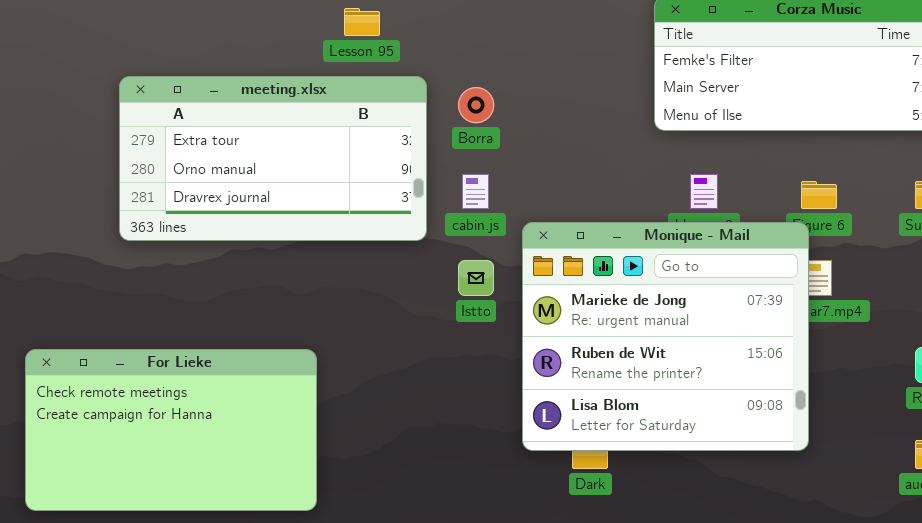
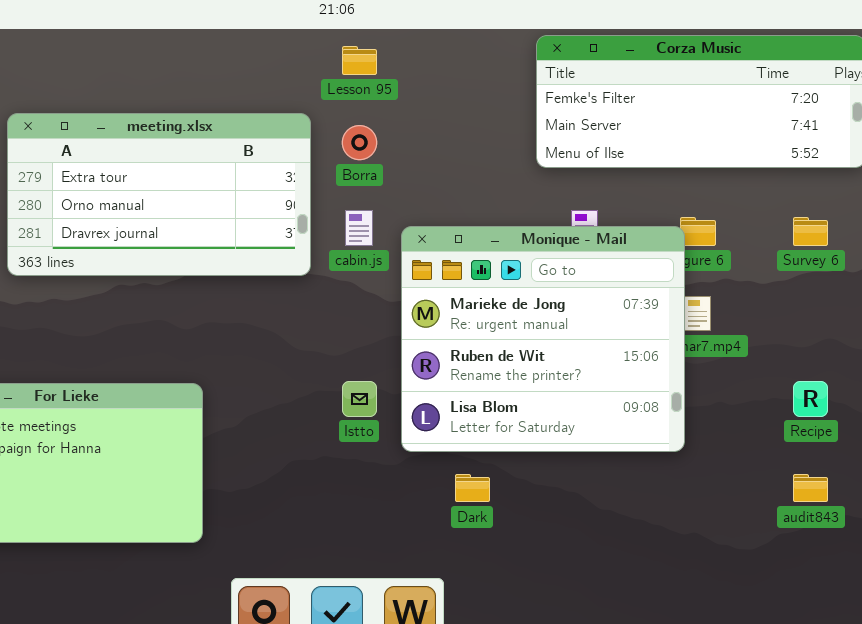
Lesson 95: [344,8,380,36] -> [342,46,377,75], moved
Monique - Mail: [522,222,809,451] -> [401,226,685,452], moved
Istto: [458,260,494,296] -> [342,381,377,417], moved

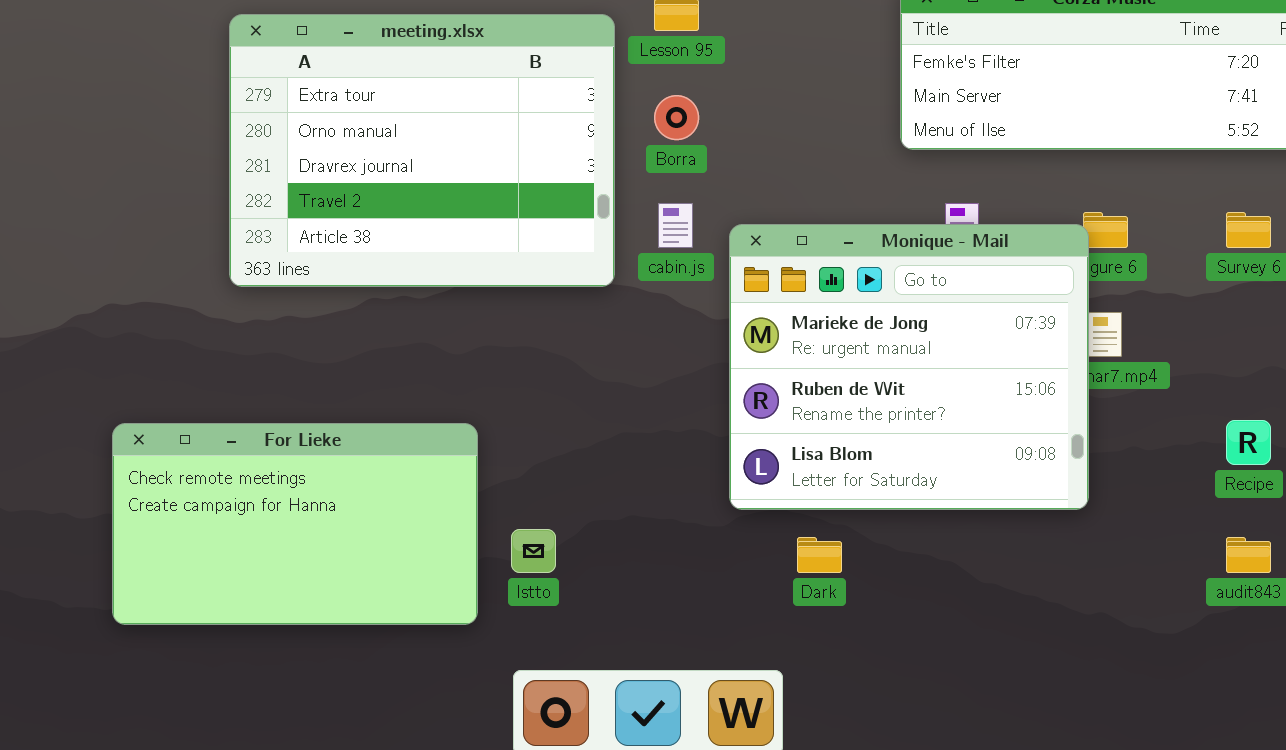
meeting.xlsx: [7,113,311,276] -> [229,14,615,287], resized
Istto: [342,381,377,417] -> [511,529,556,573], moved

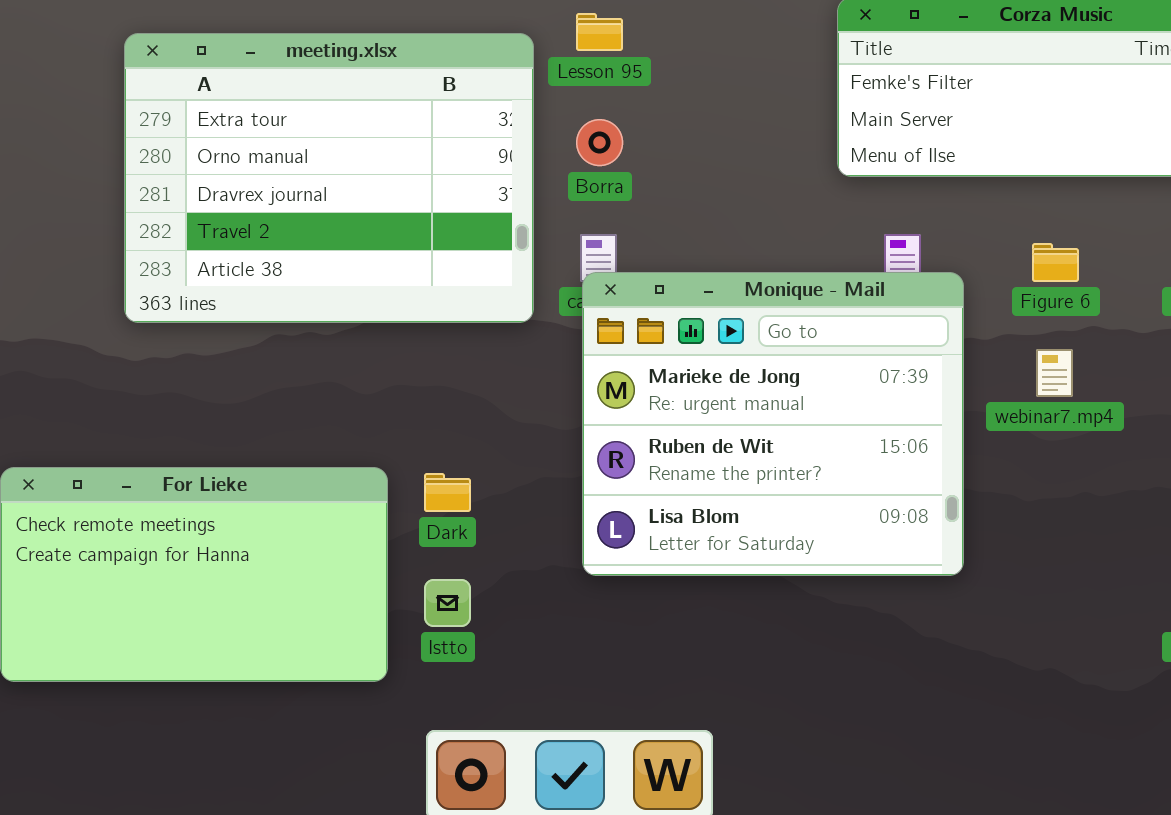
Monique - Mail: [729,224,1089,510] -> [582,272,964,576], moved
Dark: [797,537,842,573] -> [424,473,471,512], moved

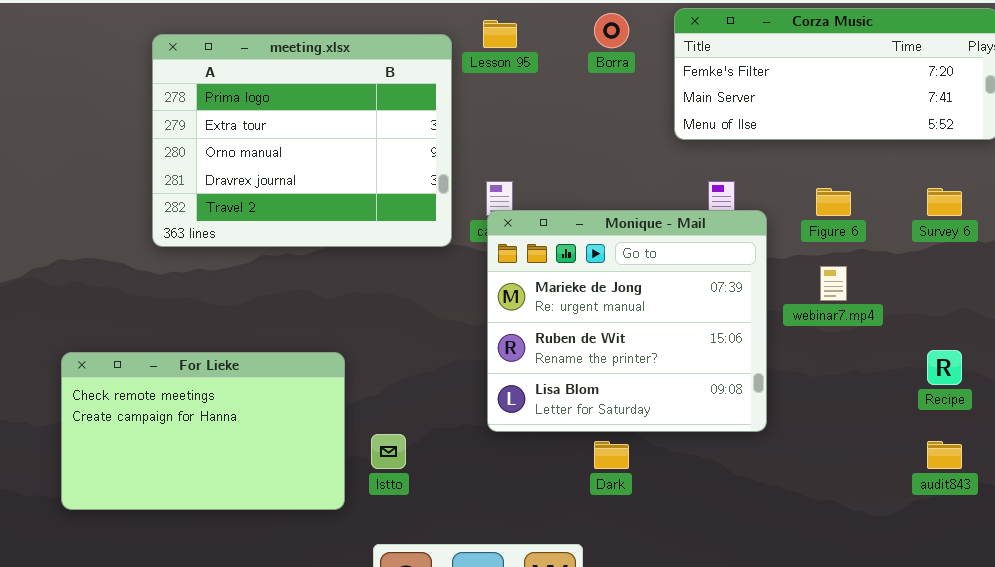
meeting.xlsx: [124,33,534,323] -> [152,34,452,247], scrolled up 1 row
Borra: [576,119,623,166] -> [594,13,629,48], moved
Dark: [424,473,471,512] -> [594,441,629,469], moved

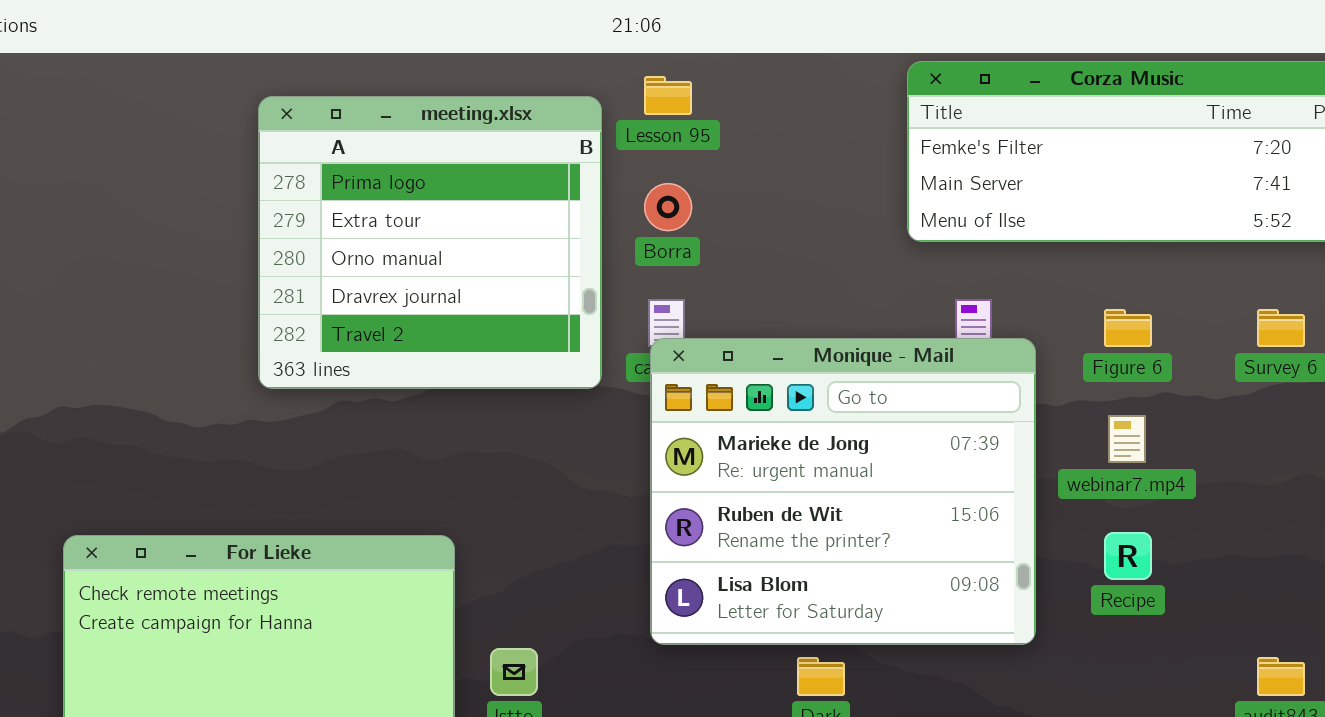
Borra: [594,13,629,48] -> [644,183,692,231], moved
meeting.xlsx: [152,34,452,247] -> [258,96,602,389], resized
Recipe: [927,350,962,385] -> [1104,532,1152,580], moved

